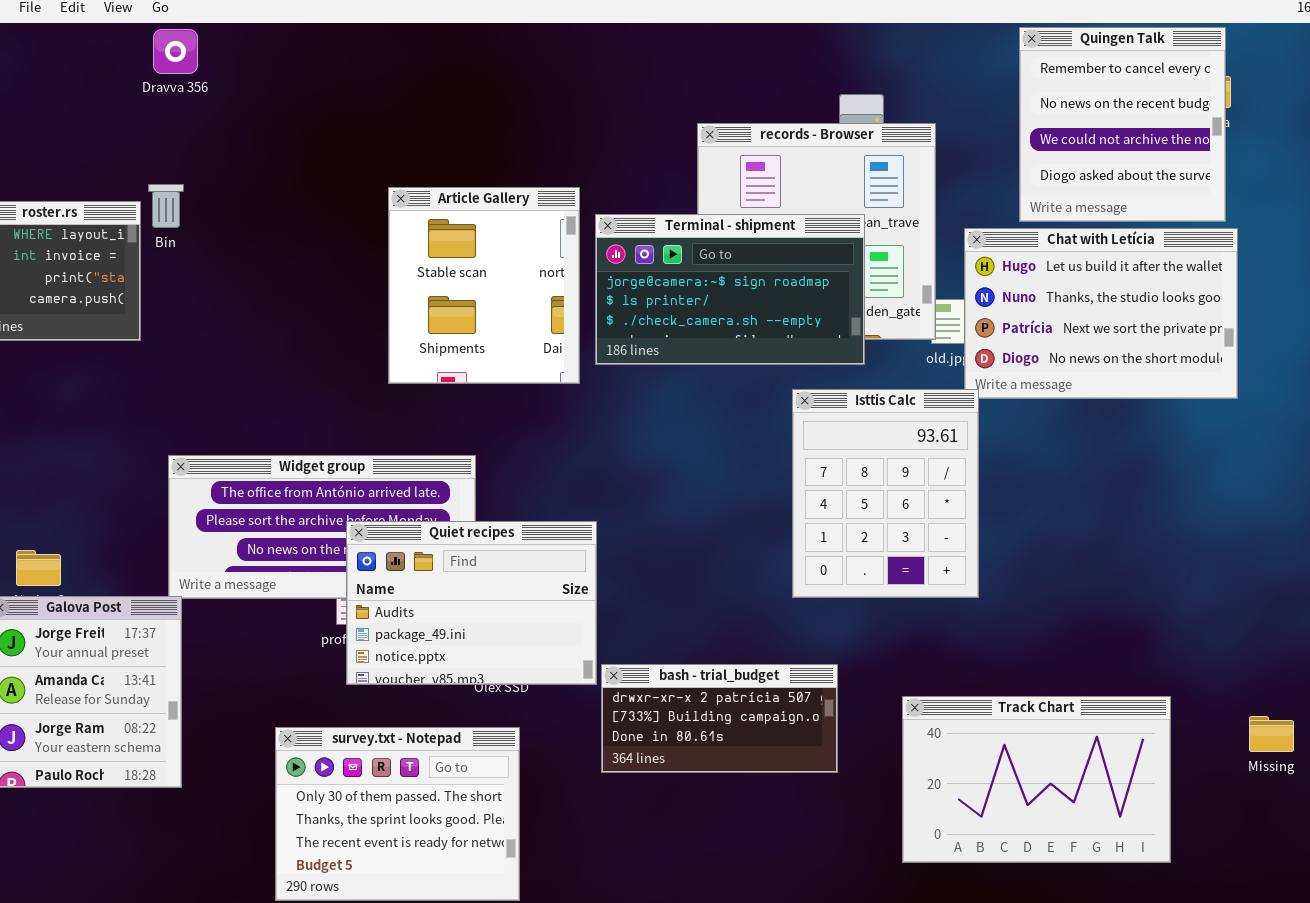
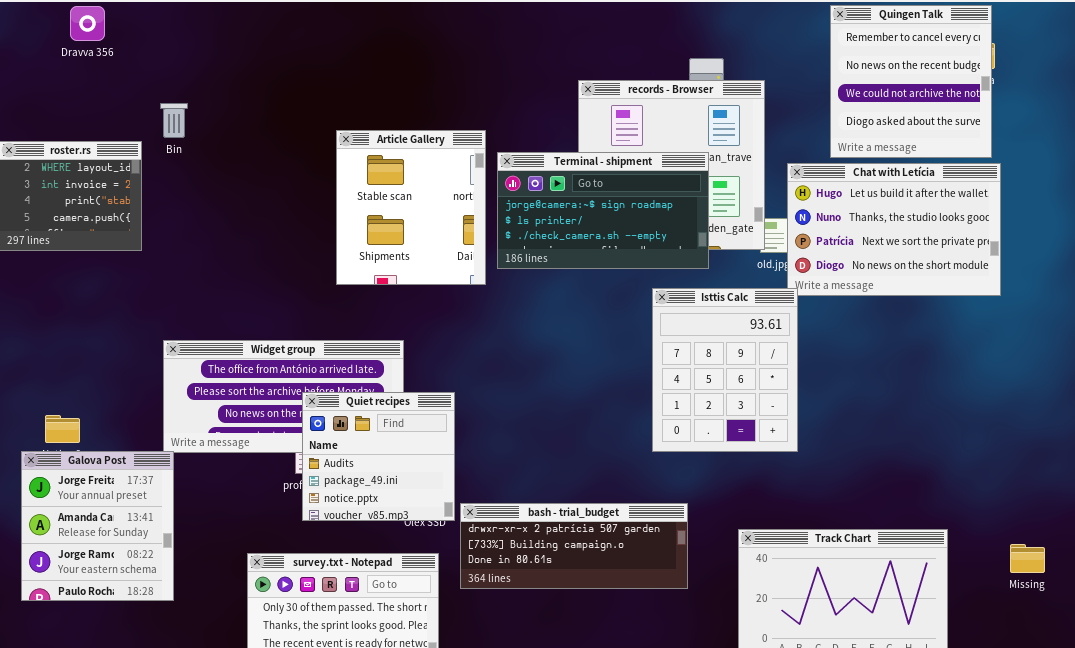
Dravva 356: [153,29,198,74] -> [70,6,105,41], moved
Bin: [148,184,184,228] -> [160,103,188,138], moved
Quiet recipes: [346,521,597,685] -> [302,392,455,521], resized
bash - trial_budget: [601,664,838,773] -> [460,503,688,589], resized

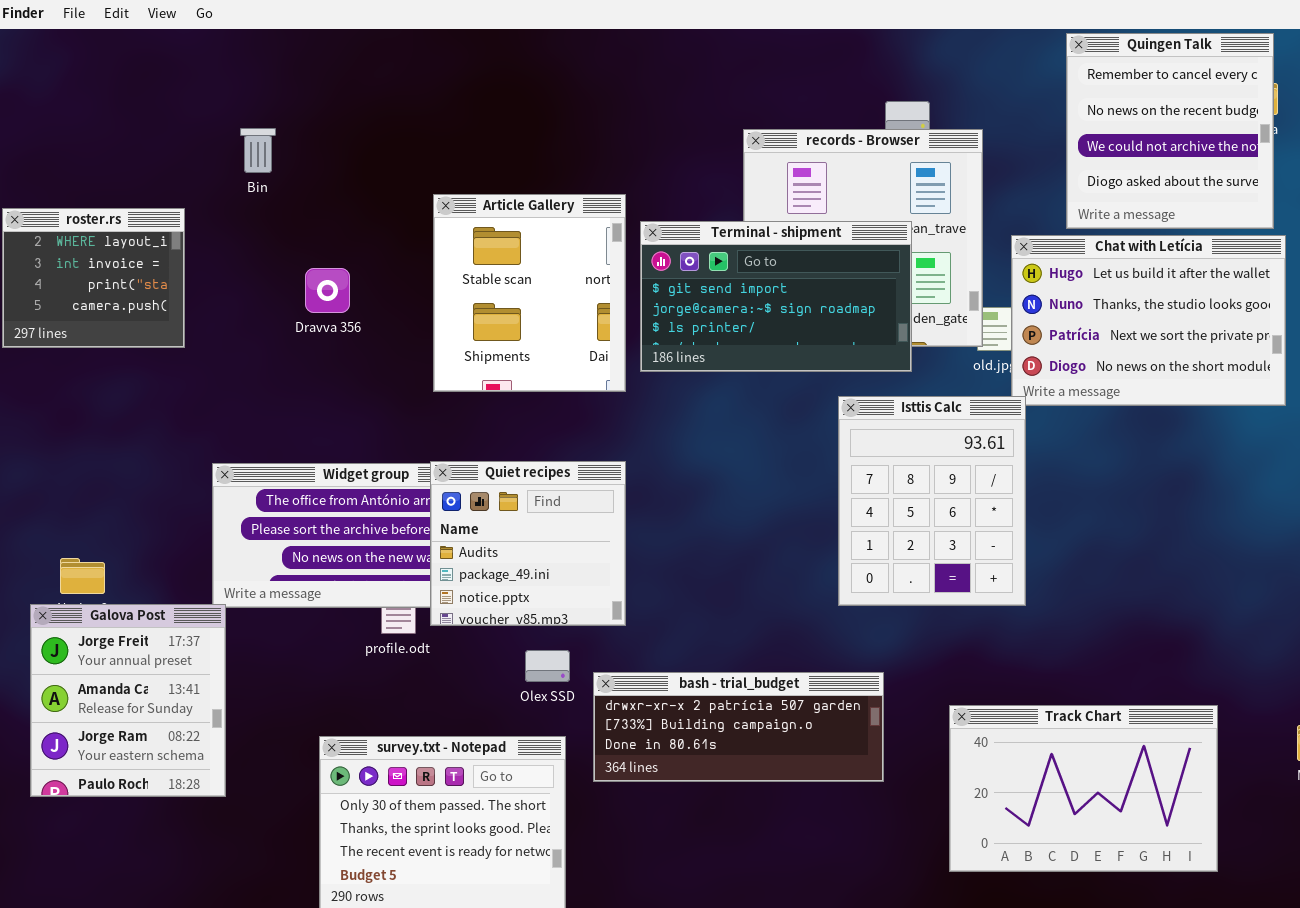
Dravva 356: [70,6,105,41] -> [305,268,350,313], moved
Bin: [160,103,188,138] -> [240,128,276,173], moved
Terminal - shipment: [497,152,709,269] -> [640,221,912,372], scrolled up 1 row
Quiet recipes: [302,392,455,521] -> [430,461,626,626], moved

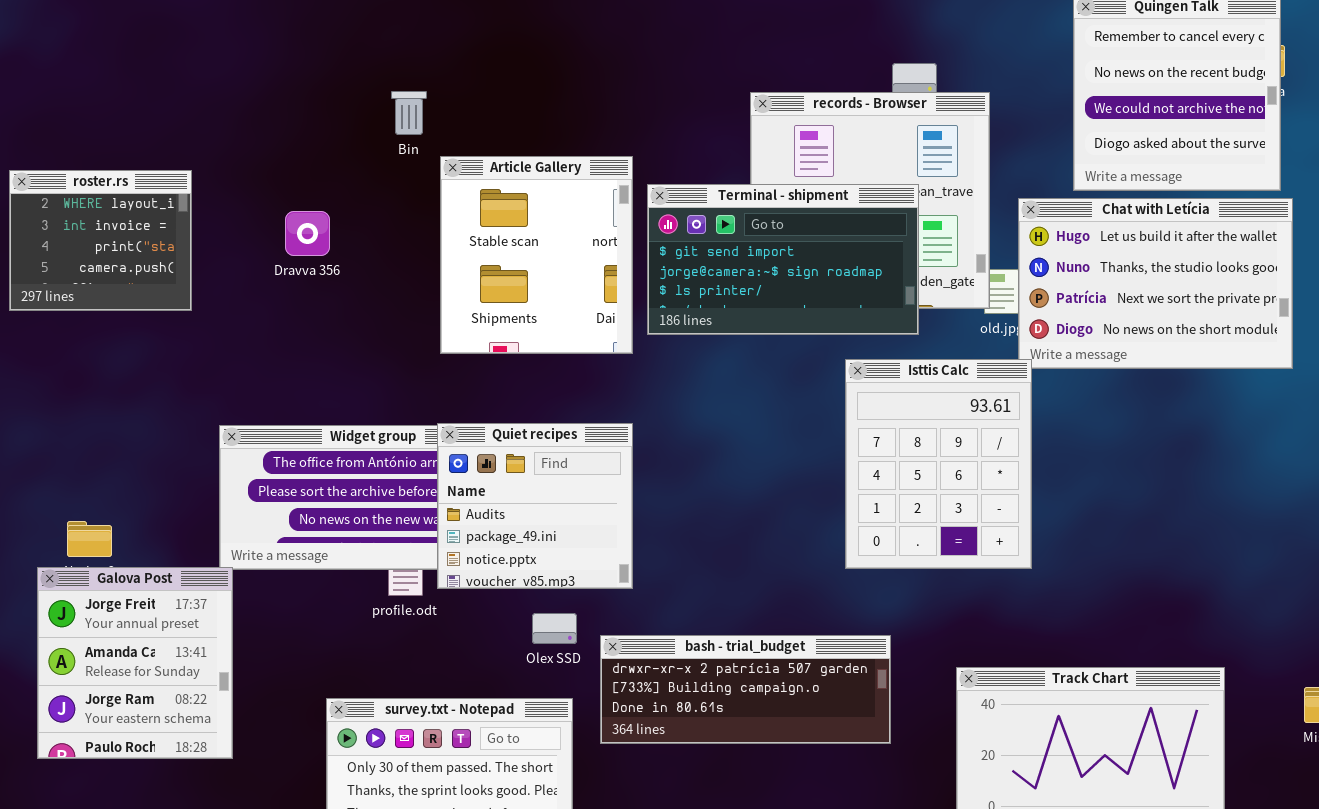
Bin: [240,128,276,173] -> [391,91,427,135], moved
Dravva 356: [305,268,350,313] -> [285,211,330,256], moved

